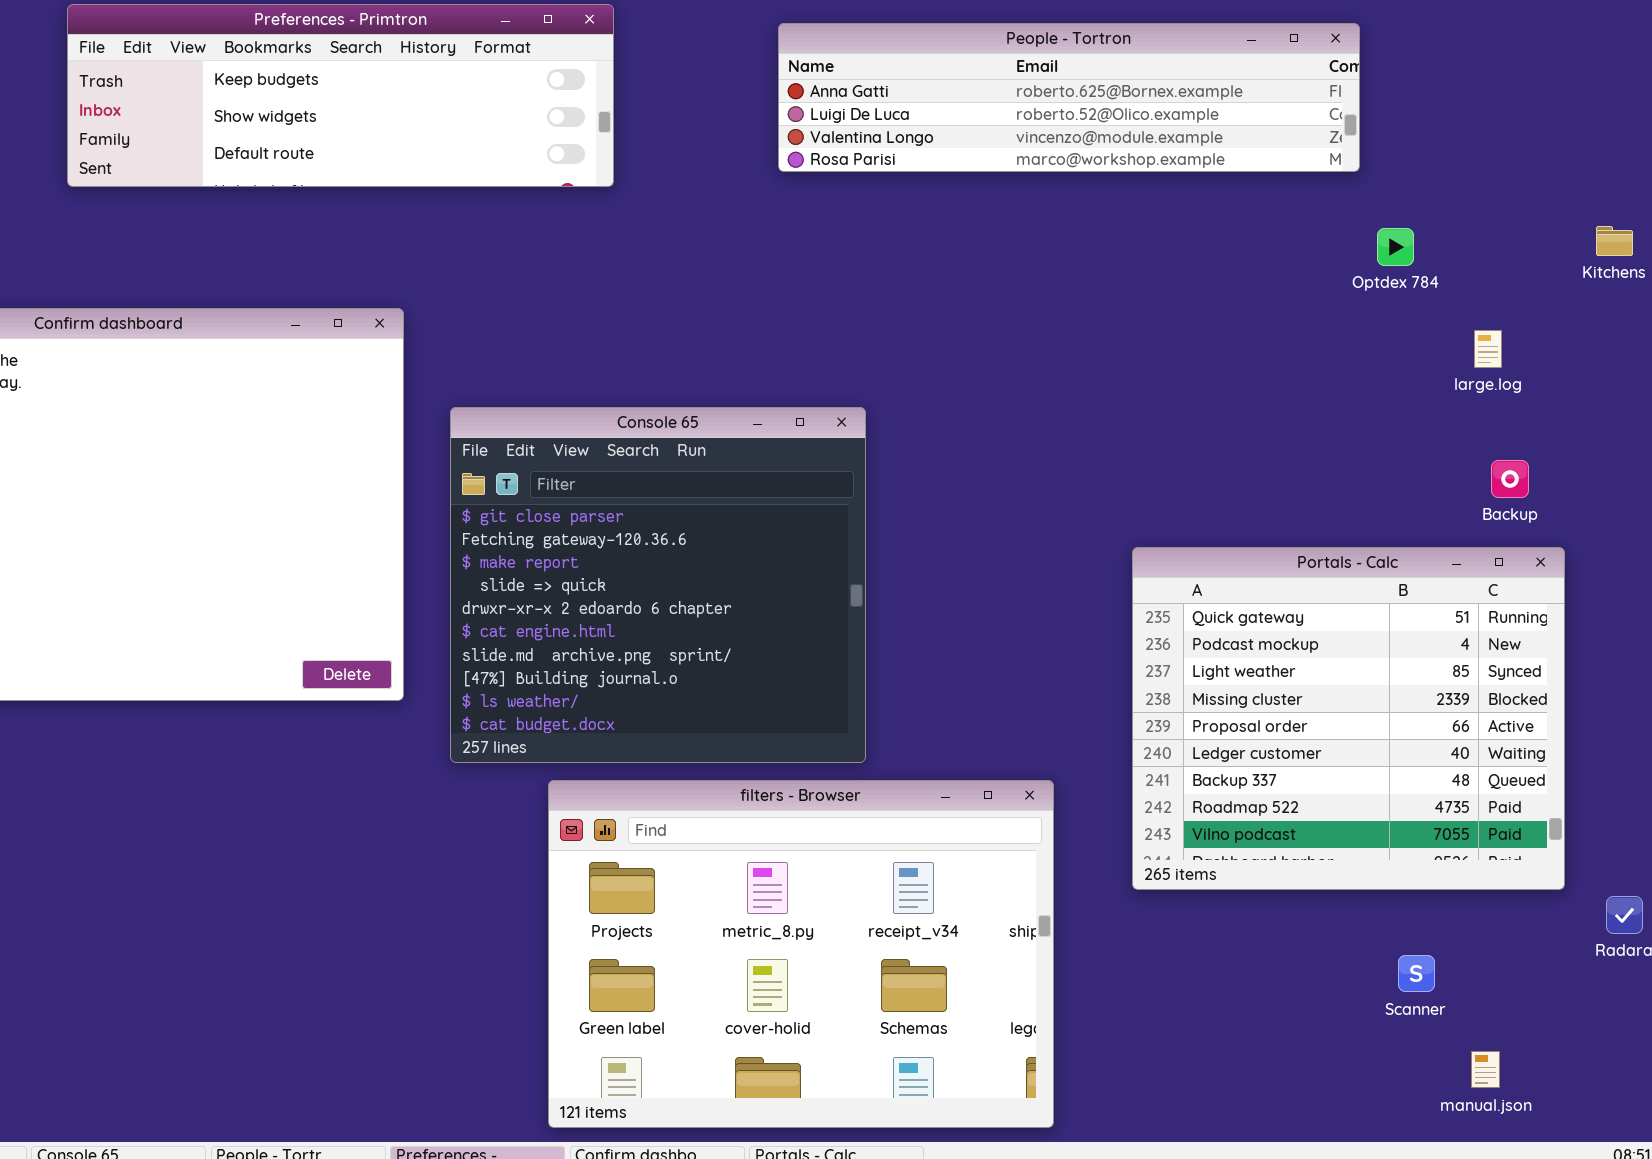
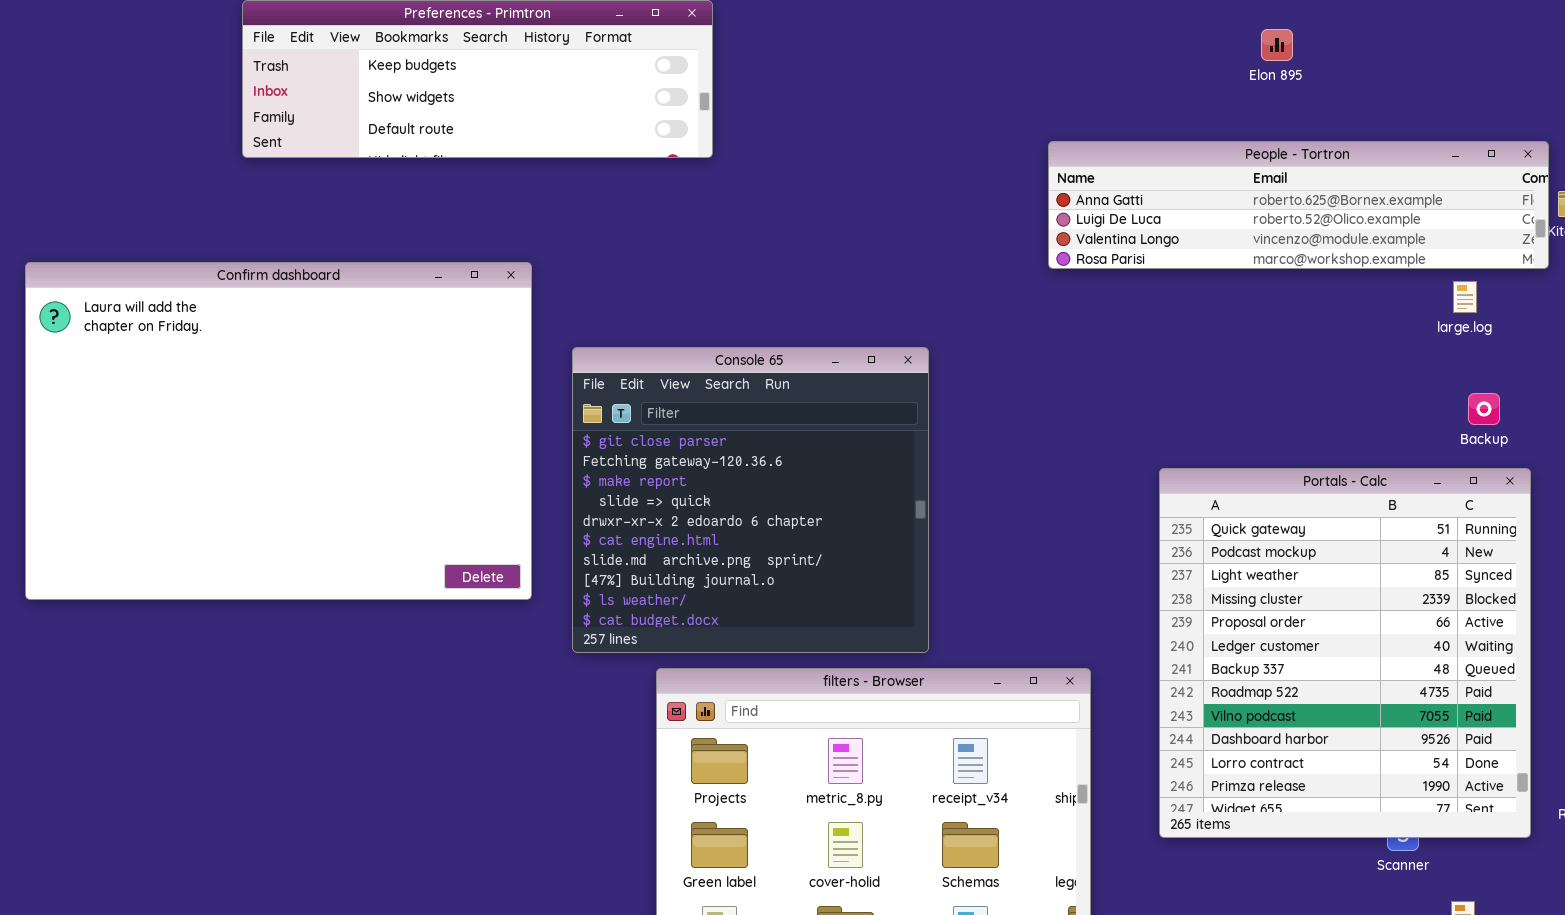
People - Tortron: [778,23,1360,172] -> [1048,141,1549,269], moved
Portals - Calc: [1132,547,1565,890] -> [1159,468,1531,838], resized

